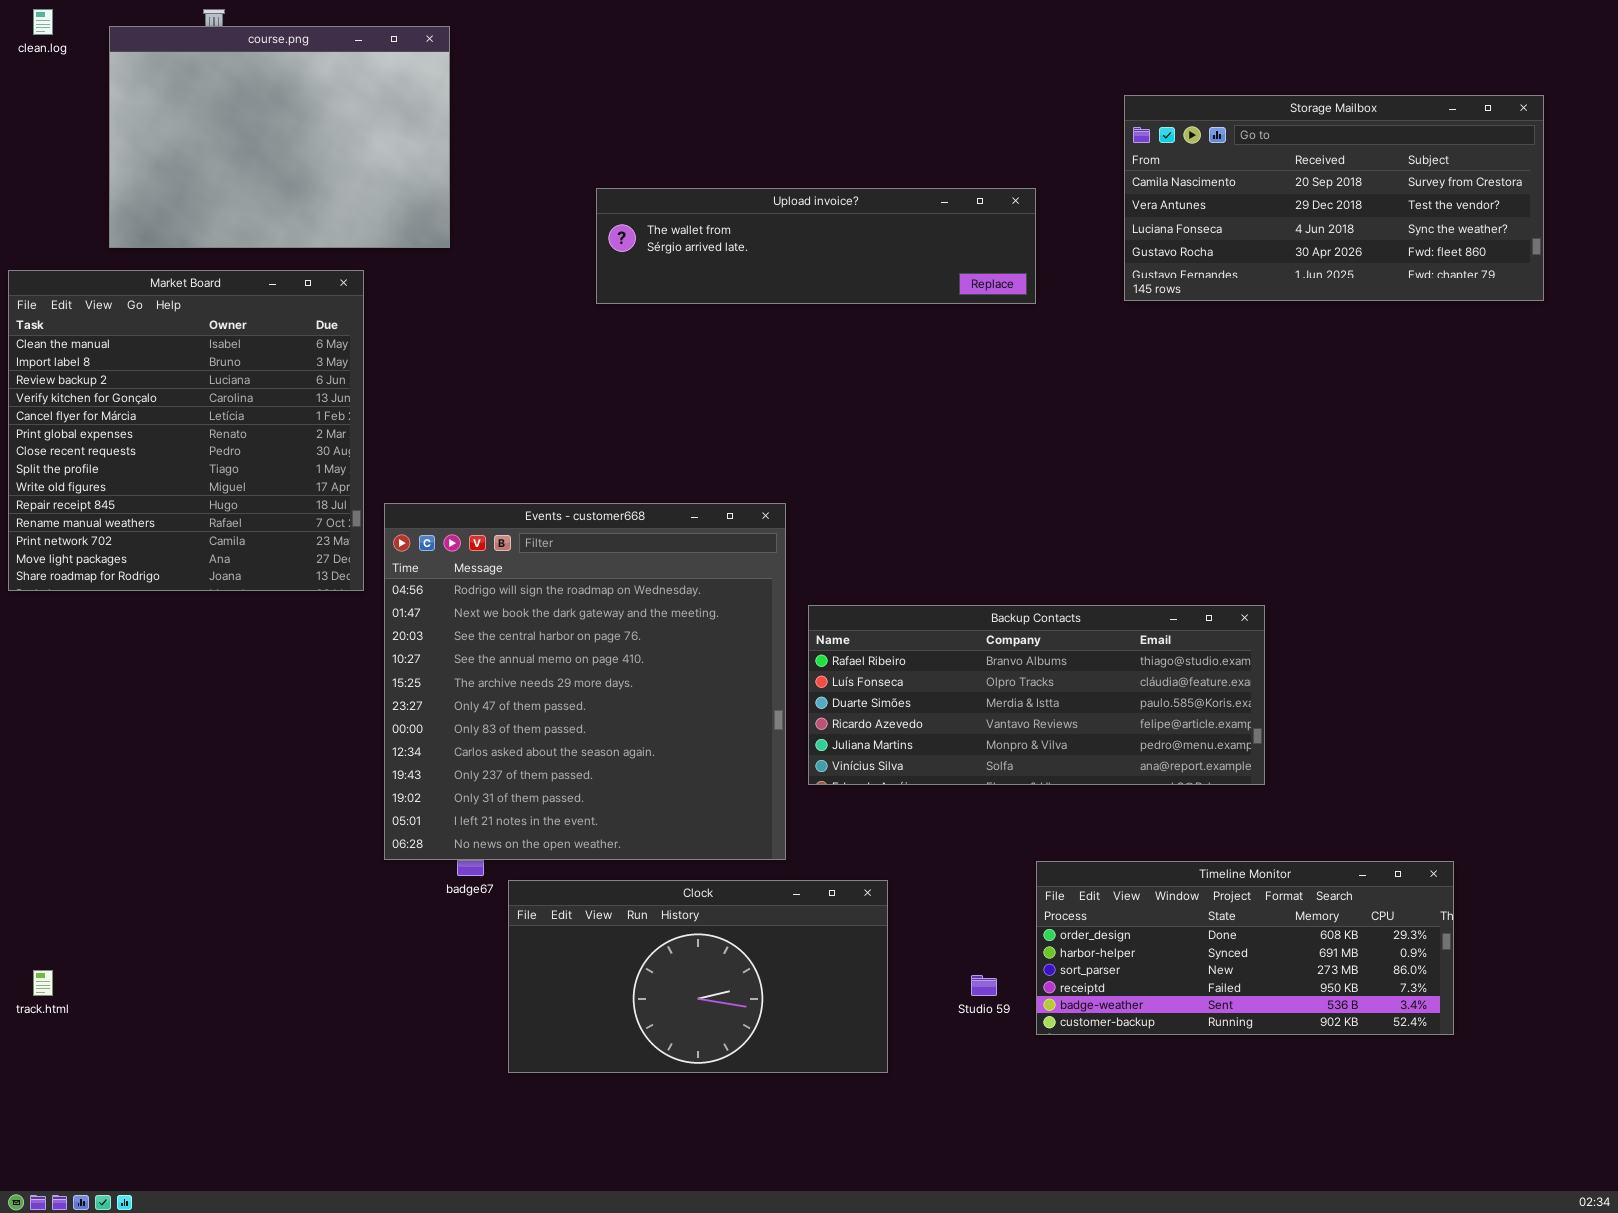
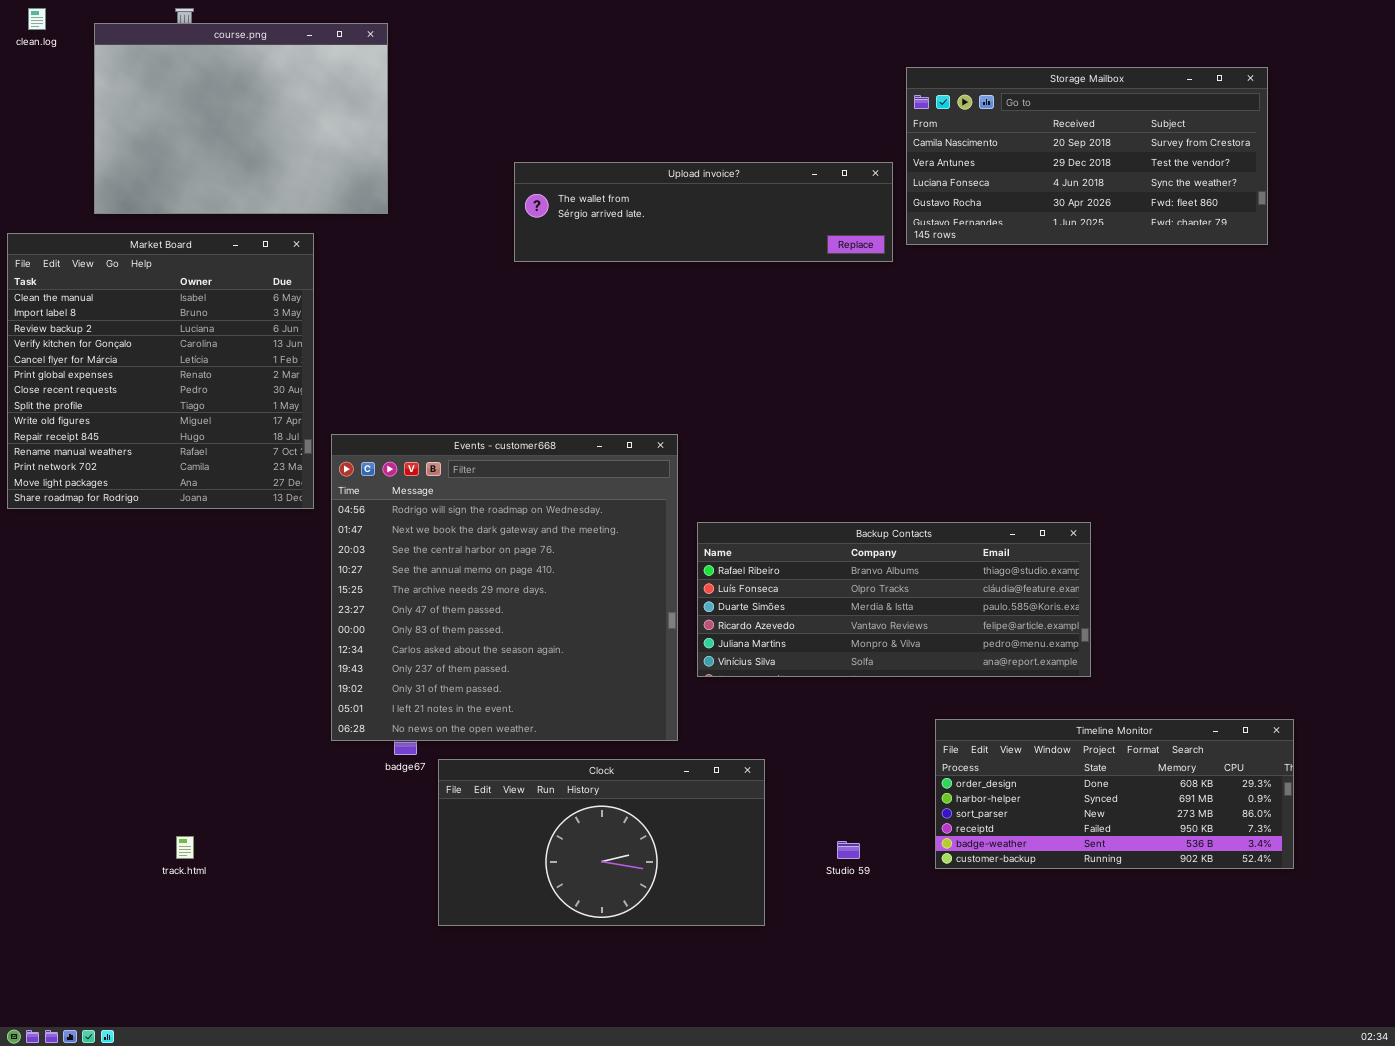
Storage Mailbox: [1124,95,1544,301] -> [906,67,1268,245], moved
Timeline Monitor: [1036,861,1454,1035] -> [935,719,1294,869], moved
track.html: [33,970,53,996] -> [176,836,194,859], moved

